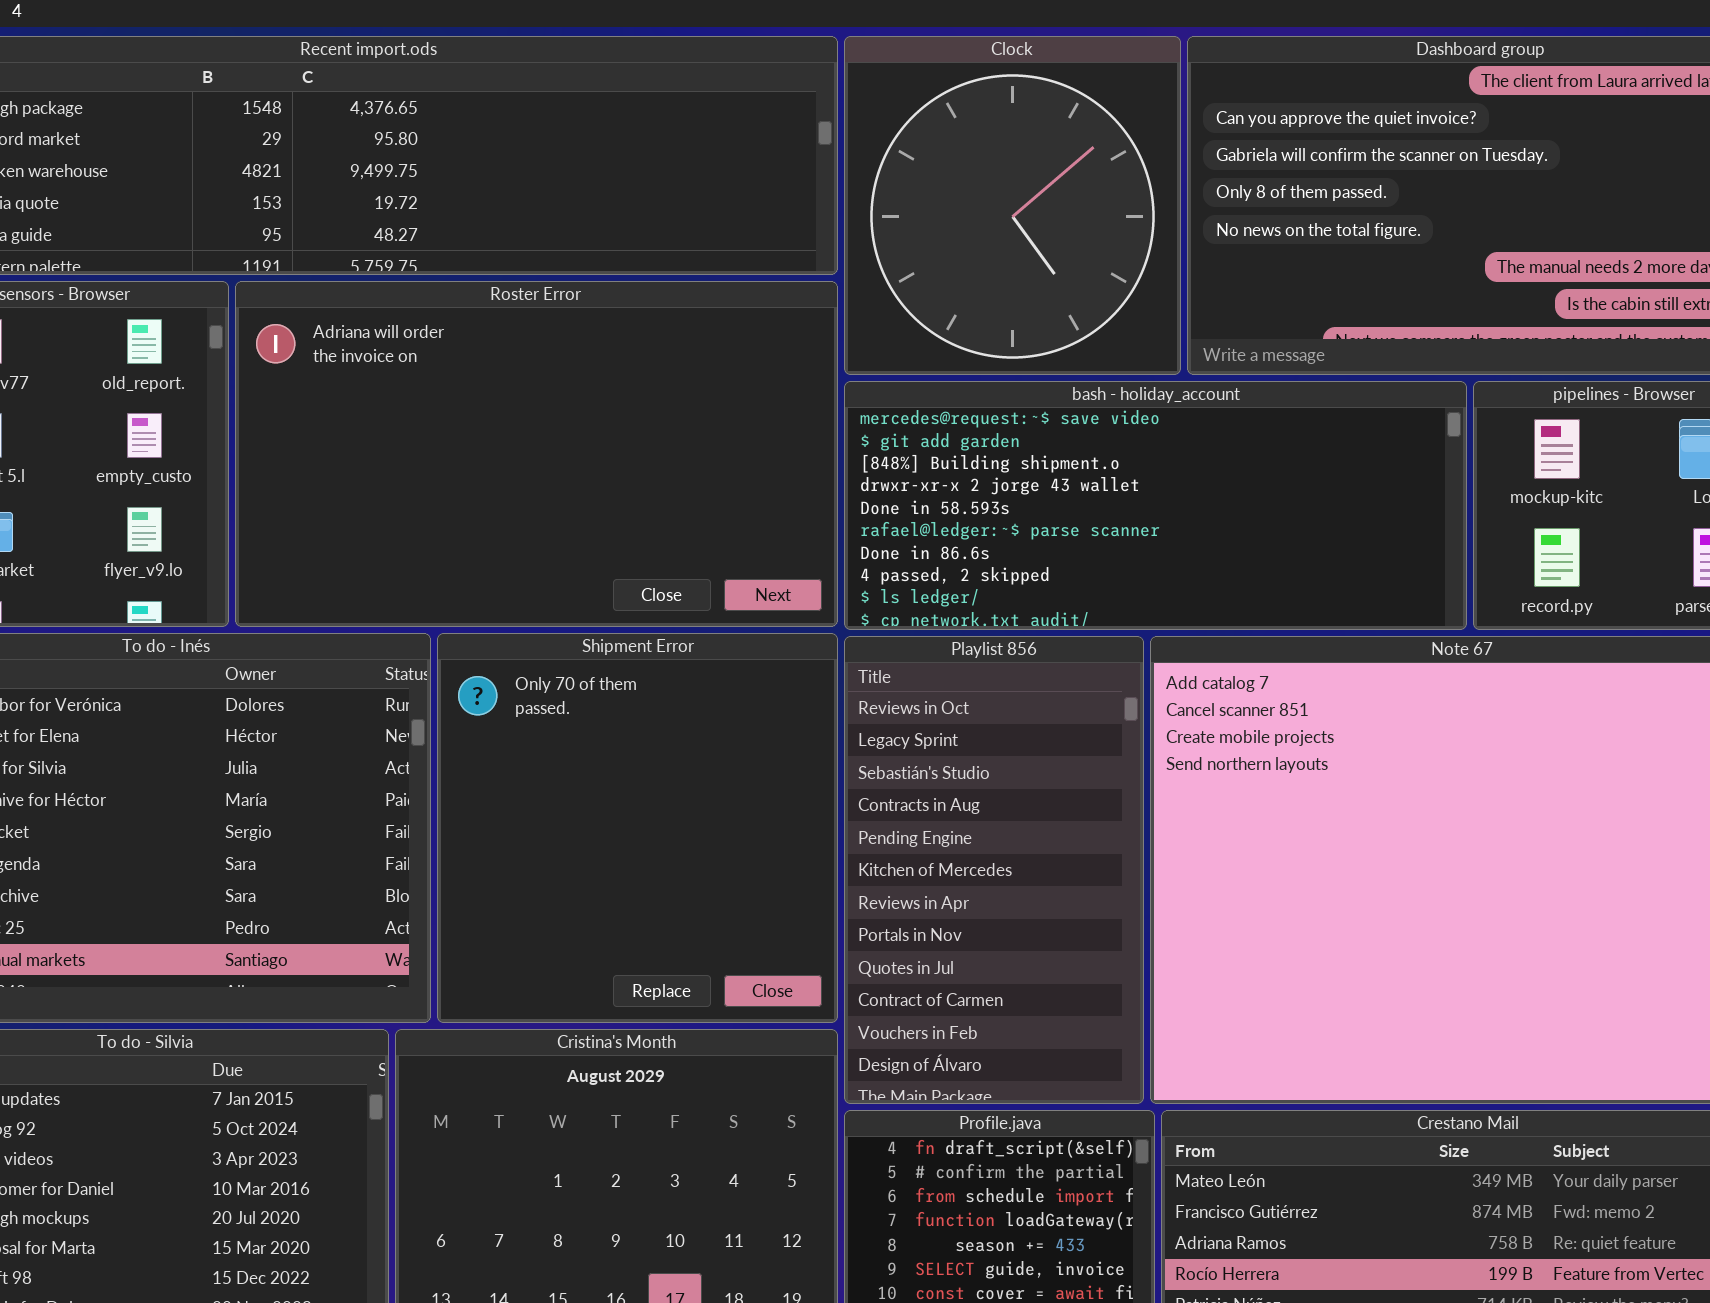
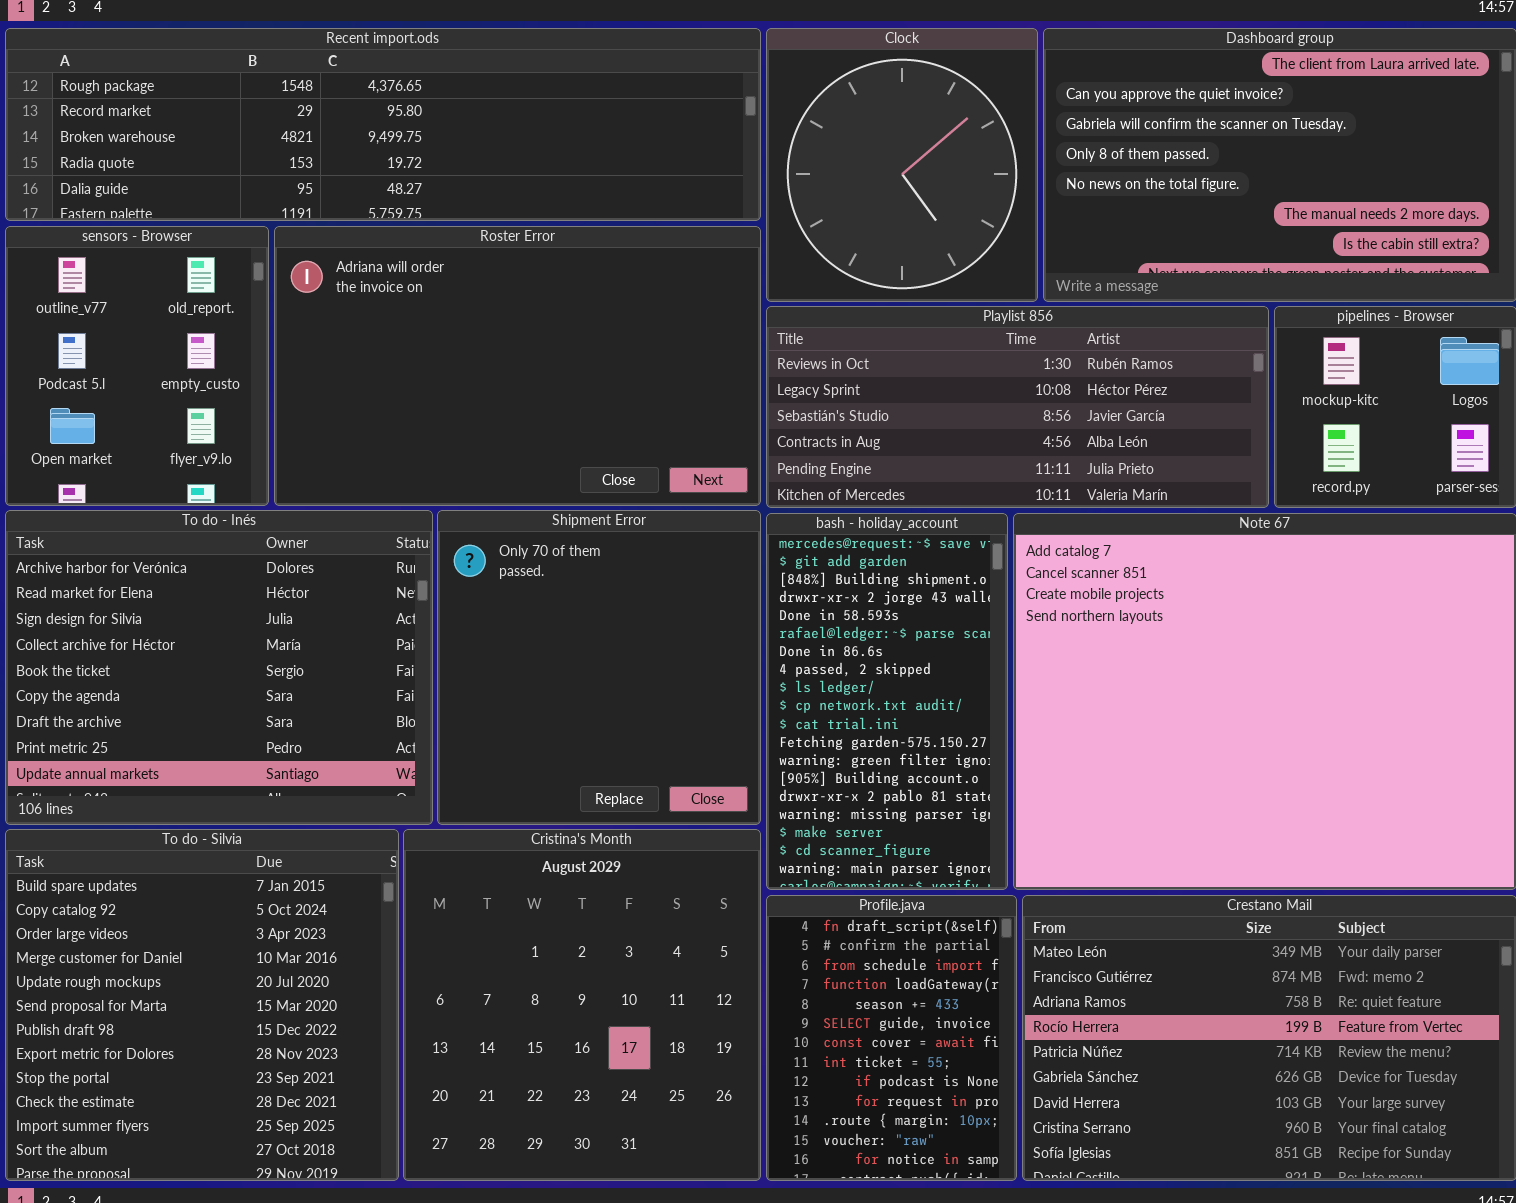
bash - holiday_account: [844,381,1467,630] -> [766,513,1008,890], moved, resized
Playlist 856: [844,636,1144,1104] -> [766,306,1269,508], moved, resized

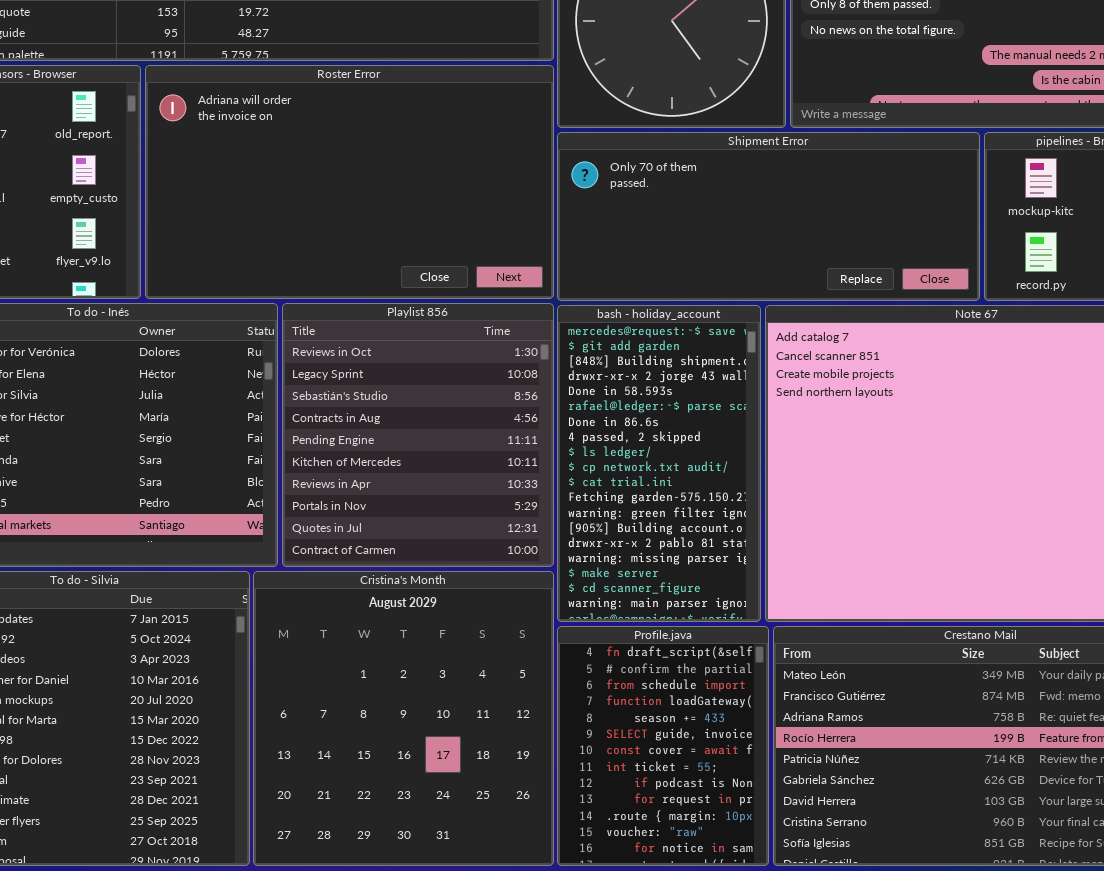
Playlist 856: [766,306,1269,508] -> [282,303,554,567], moved, resized
Shipment Error: [437,510,761,825] -> [557,132,980,301], moved, resized

